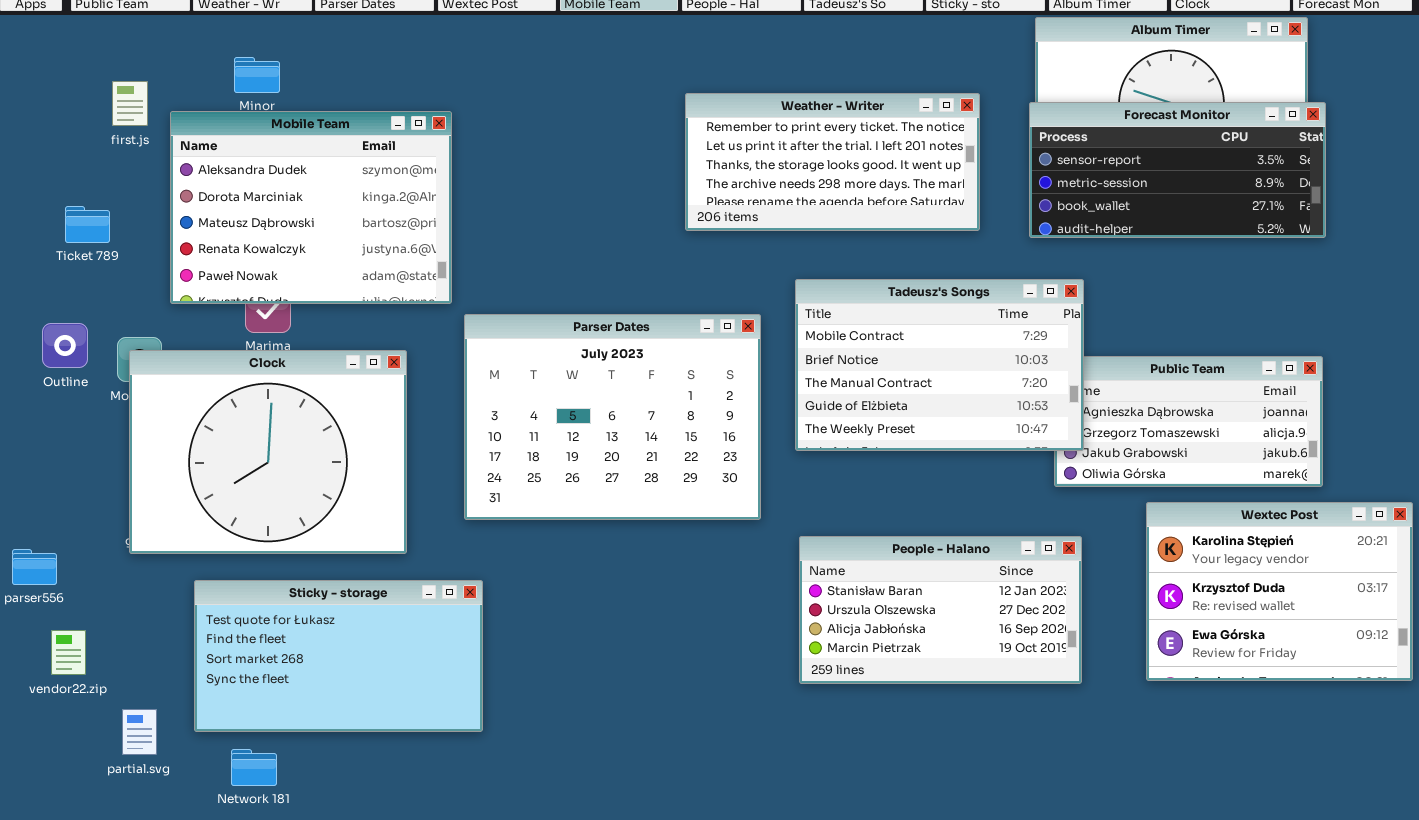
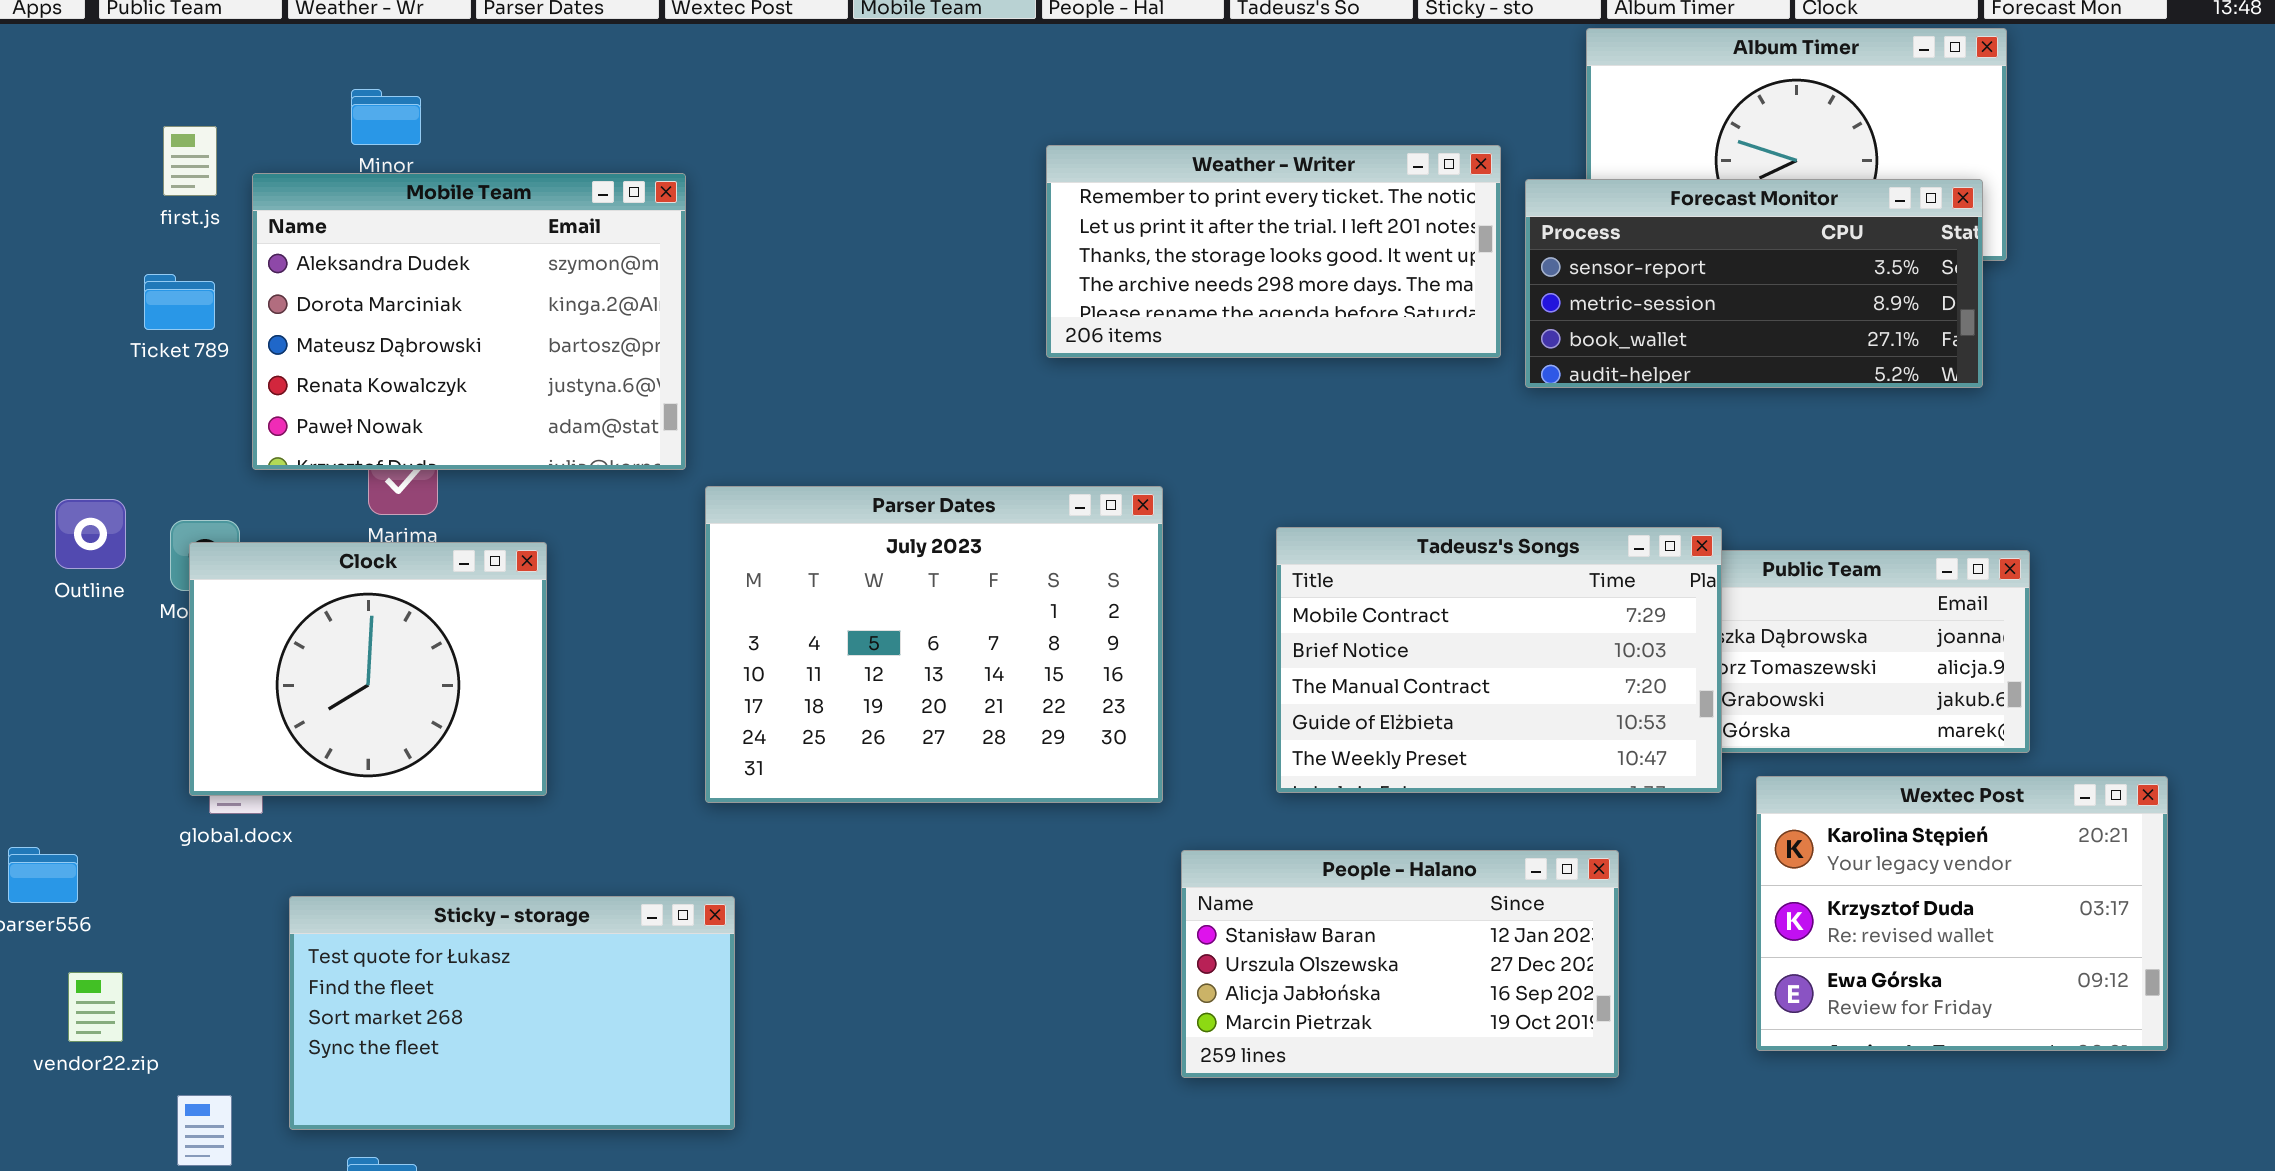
Forecast Monitor: [1029,102,1326,238] -> [1525,179,1983,388], moved
Ticket 789: [65,206,110,243] -> [144,274,215,330], moved
Tadeusz's Songs: [795,279,1084,451] -> [1276,527,1722,793], moved
Clock: [129,350,407,554] -> [189,542,547,796], resized
People - Halano: [799,536,1082,684] -> [1181,850,1619,1078], moved

